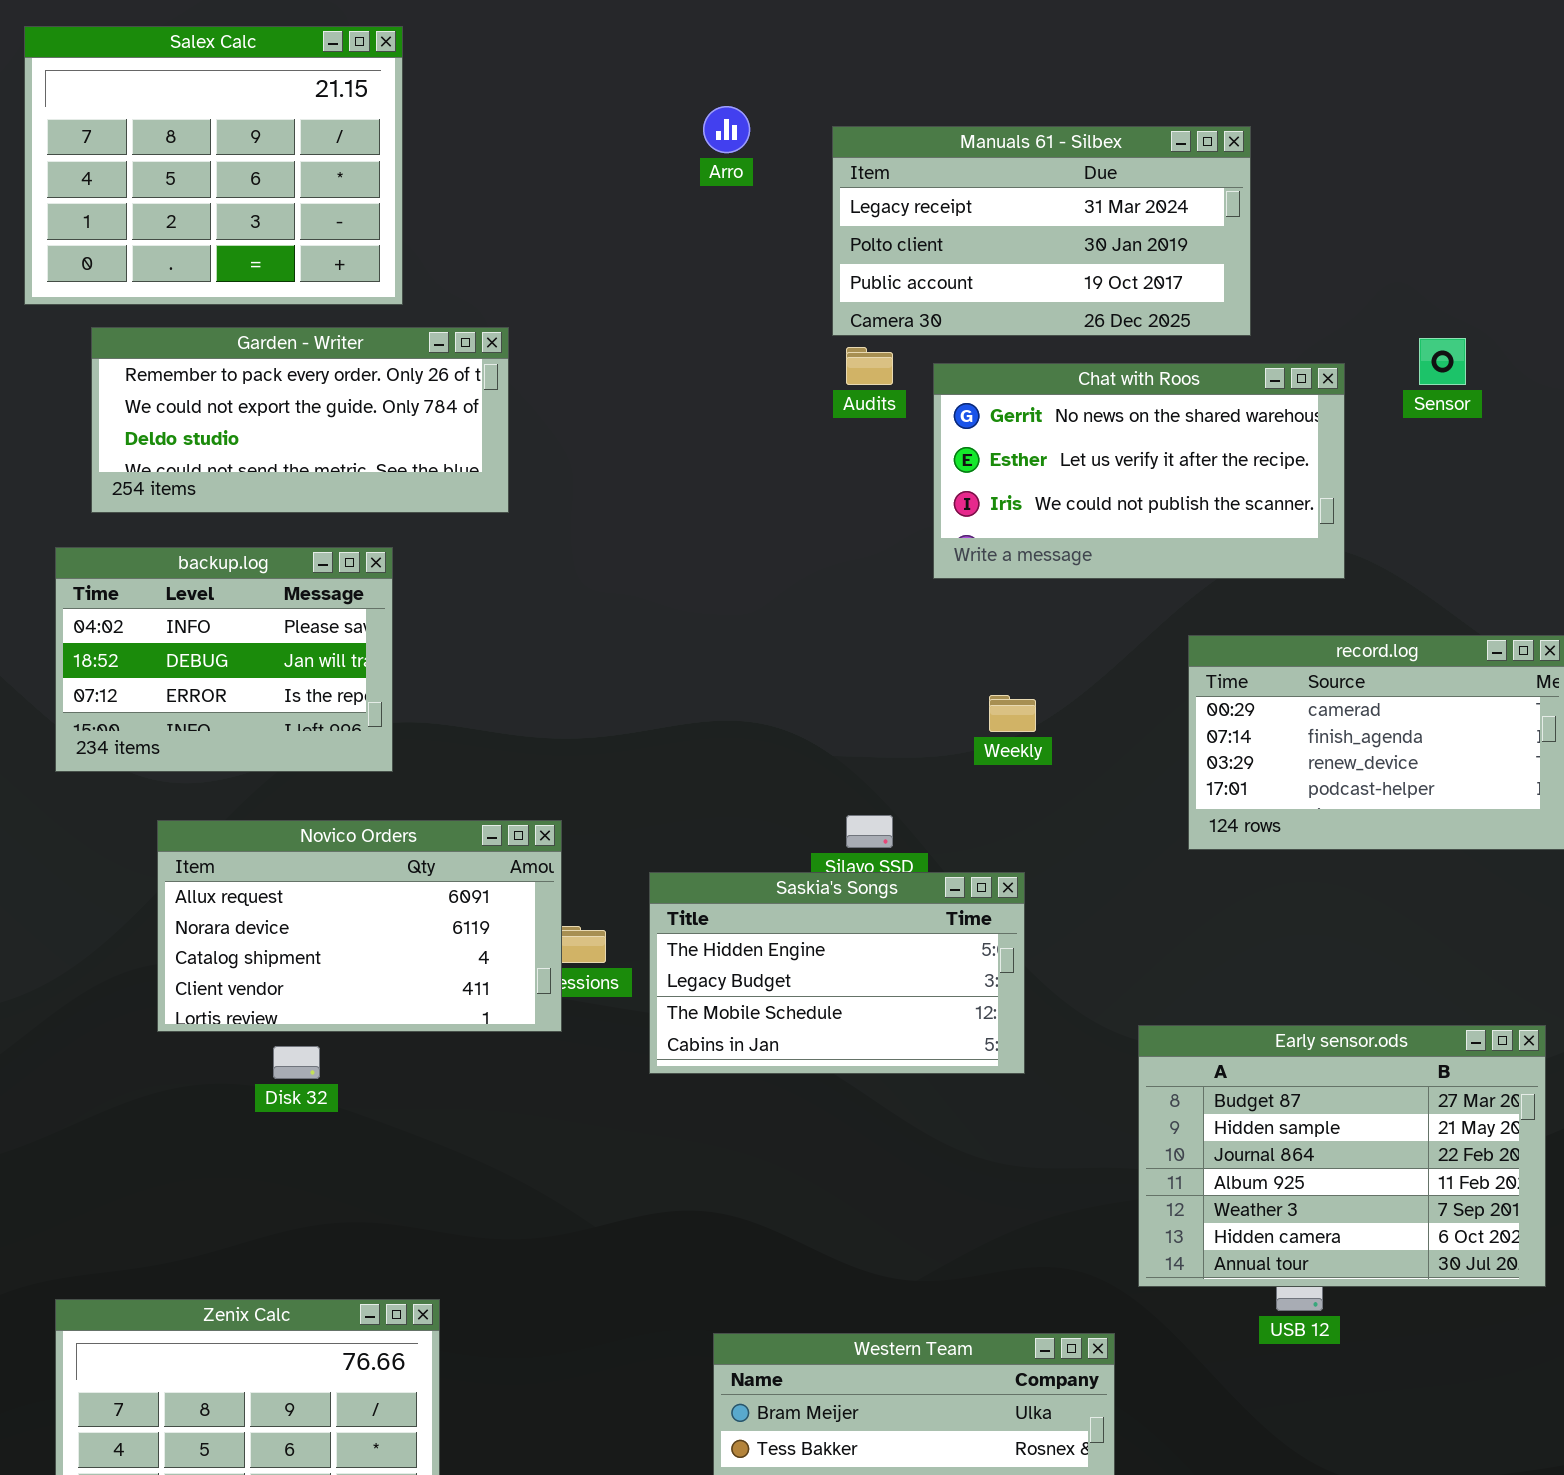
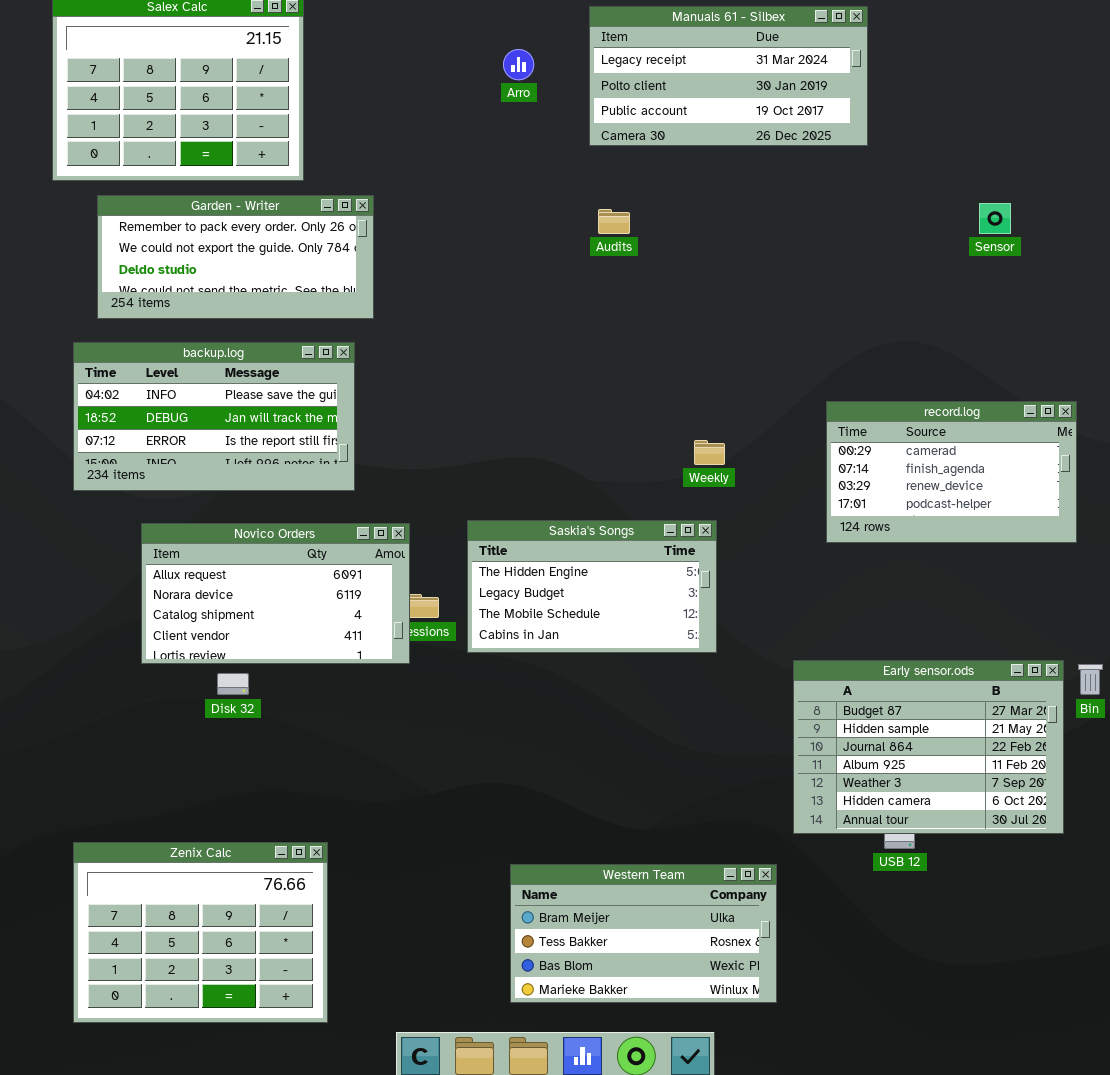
Manuals 61 - Silbex: [832,126,1251,336] -> [589,6,868,146], moved
Chat with Roos: [933,363,1345,579] -> none, closed
backup.log: [55,547,393,772] -> [73,342,355,491], resized
Saskia's Songs: [649,872,1025,1074] -> [467,520,717,653], moved

